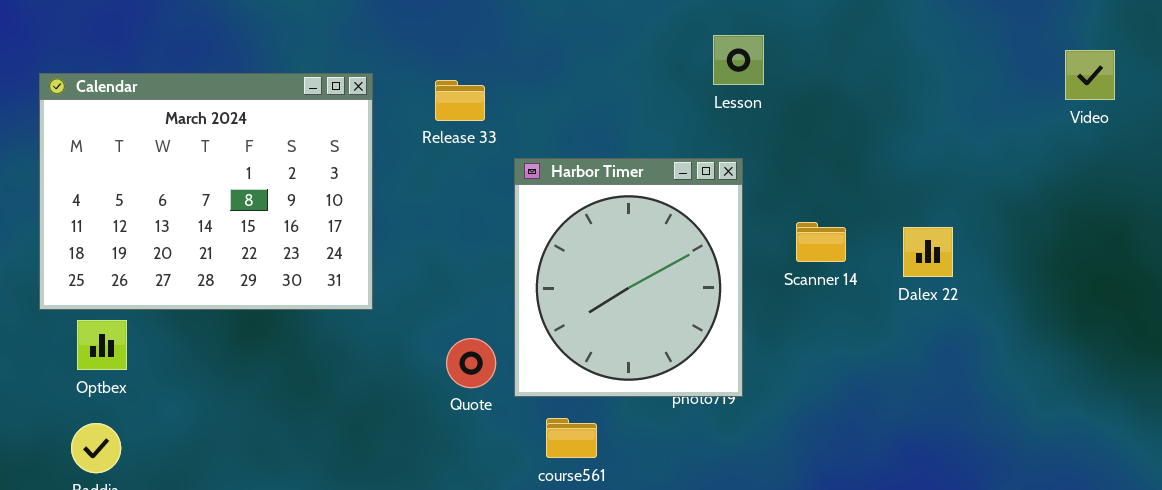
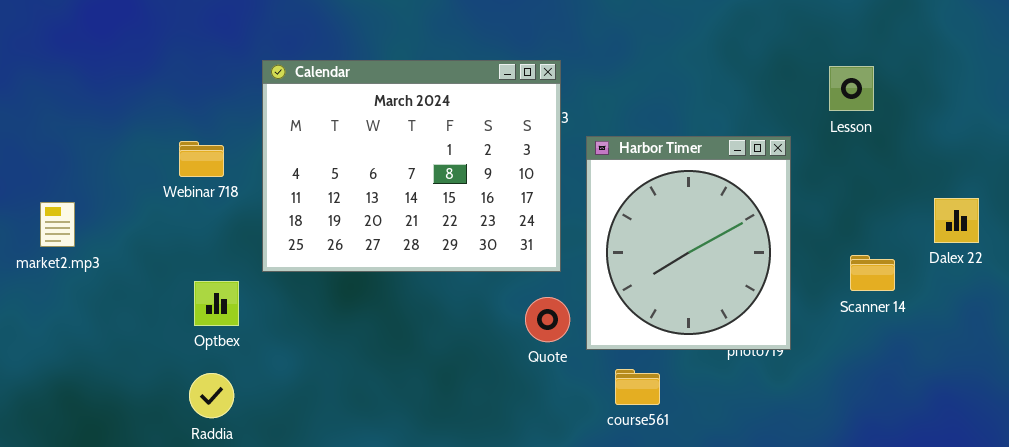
Lesson: [713,35,764,85] -> [829,66,874,111], moved
Calendar: [39,73,373,310] -> [262,60,561,272], moved
Scanner 14: [796,222,846,262] -> [850,255,895,291], moved

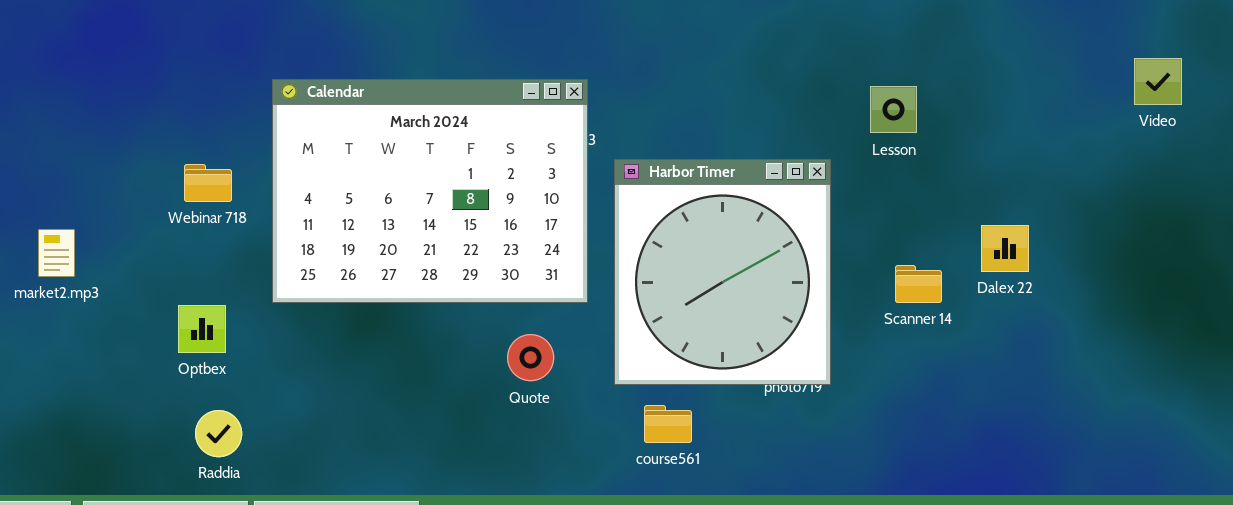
Scanner 14: [850,255,895,291] -> [895,265,942,303], moved
Optbex: [194,281,239,326] -> [178,305,226,353], moved
Quote: [525,297,570,342] -> [507,334,554,381], moved

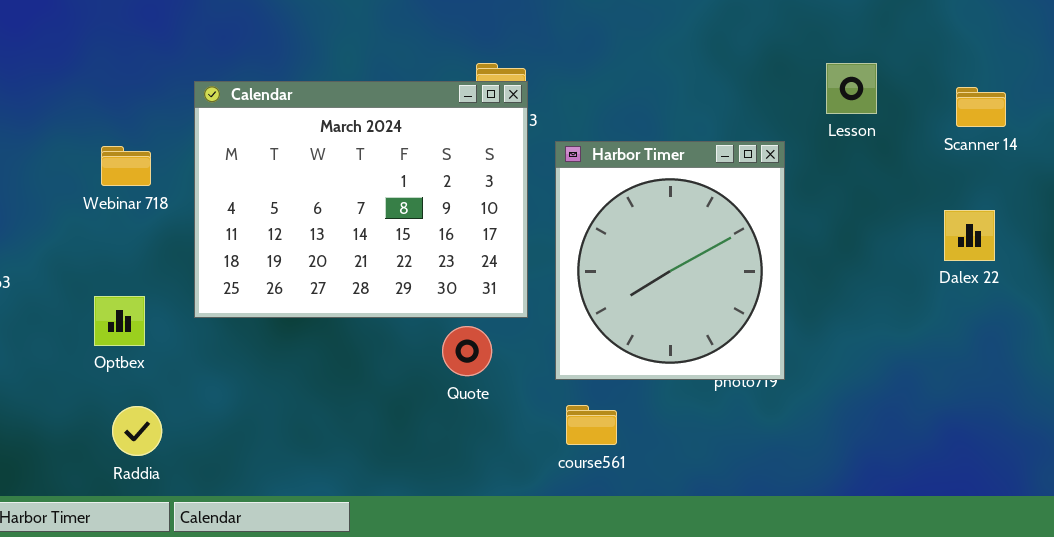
Calendar: [272,79,588,303] -> [194,81,528,318], moved
Scanner 14: [895,265,942,303] -> [956,87,1006,127], moved
course561: [644,405,692,443] -> [566,405,617,445], moved

